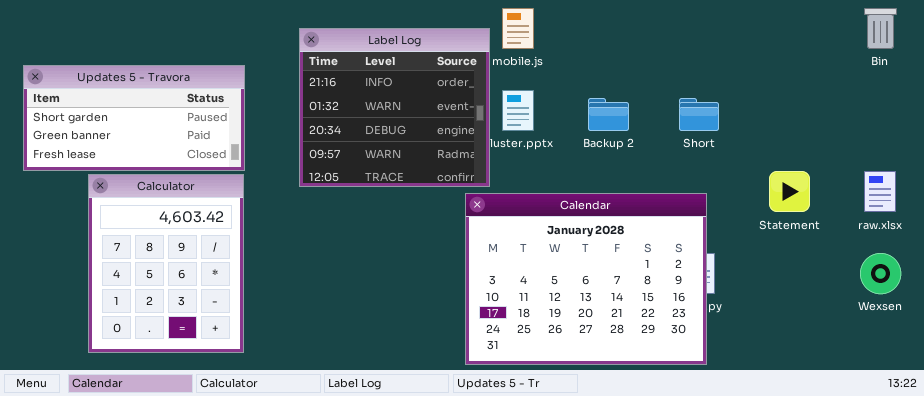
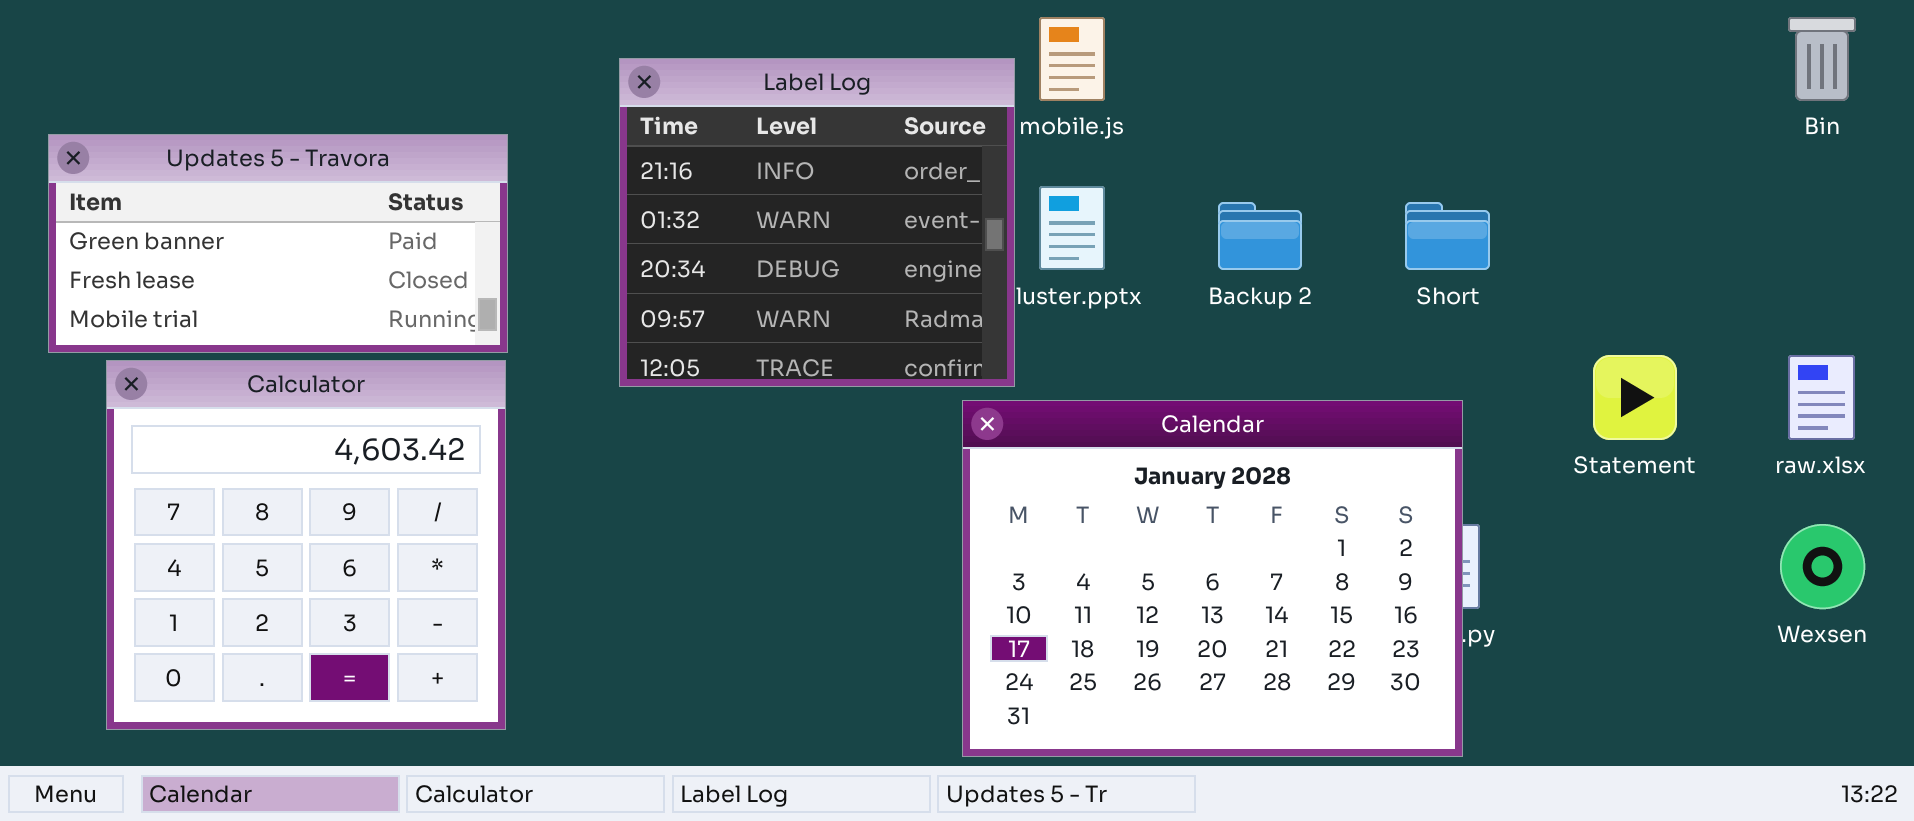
Updates 5 - Travora: [23,65,245,171] -> [48,134,508,353], scrolled down 1 row
Calculator: [88,174,244,353] -> [106,360,506,730], resized

